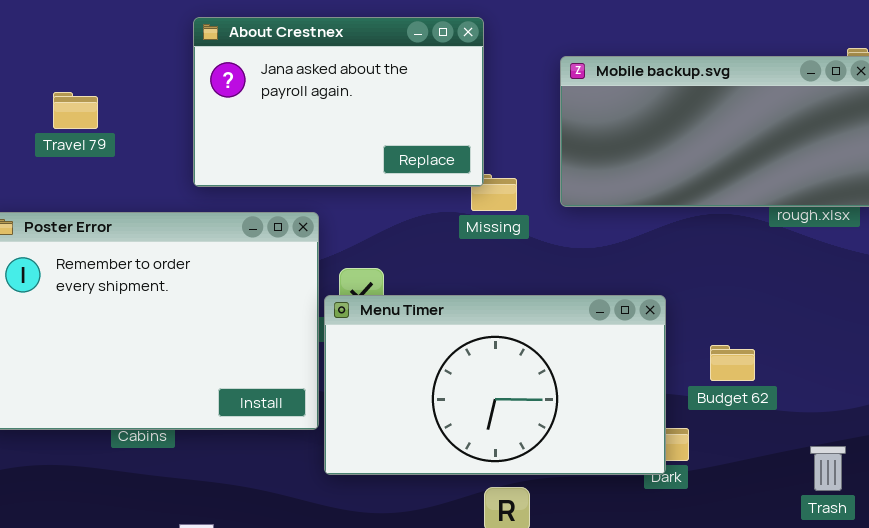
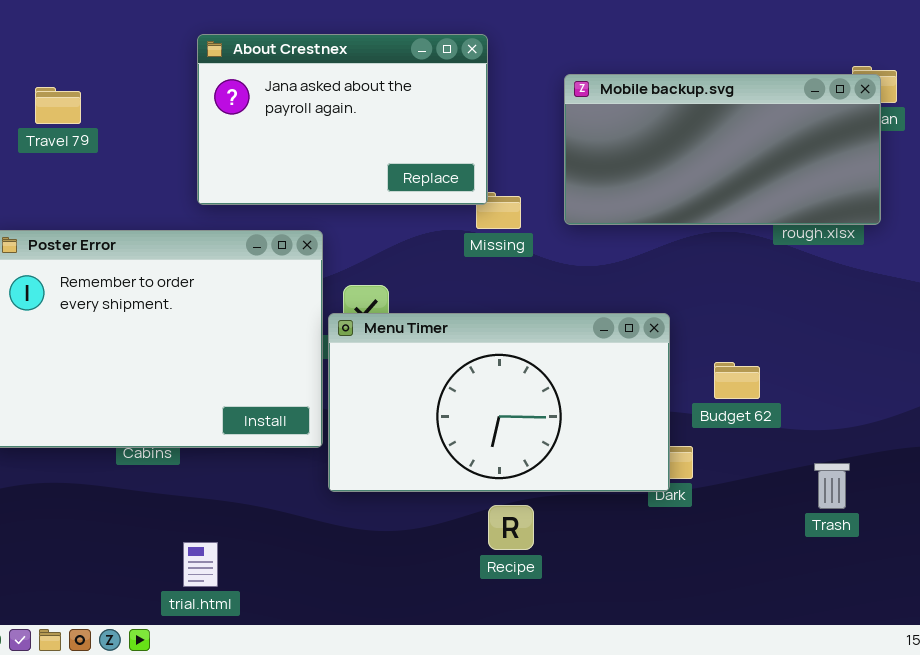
Travel 79: [53,92,98,129] -> [35,87,81,124], moved

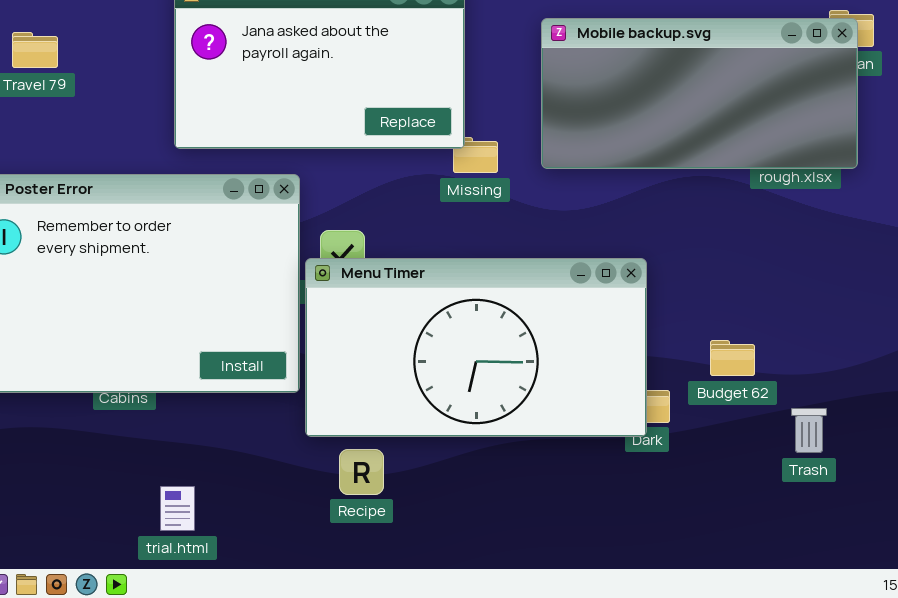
Budget 62: [714,362,760,399] -> [710,340,755,376], moved
Recipe: [488,505,534,550] -> [339,449,384,495], moved

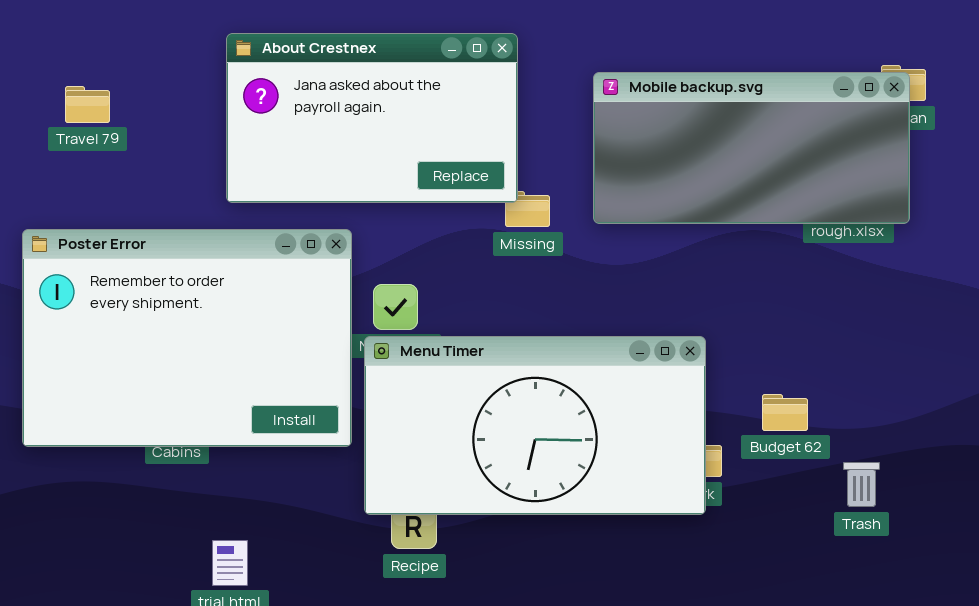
Menu Timer: [305,258,647,437] -> [364,336,706,515], moved

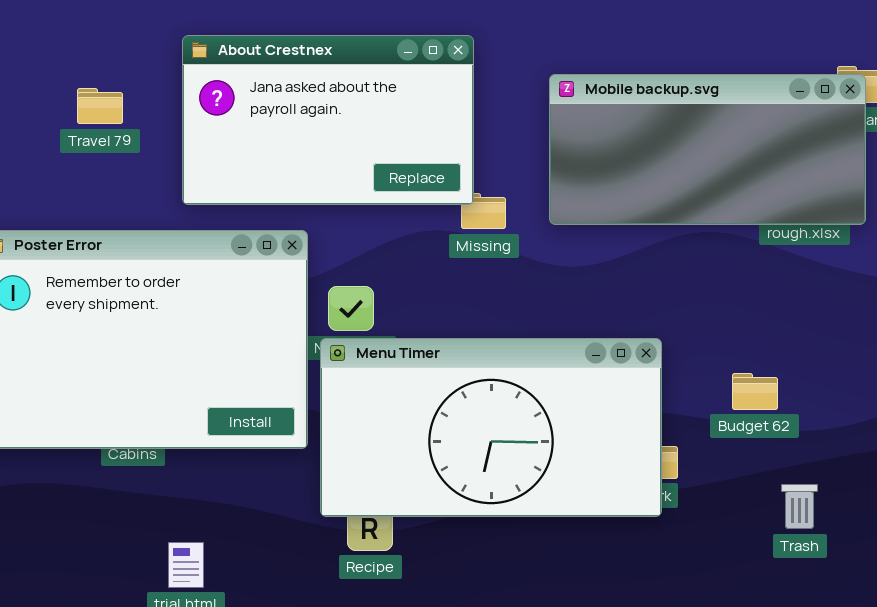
Travel 79: [65,86,110,123] -> [77,88,123,124], moved
Budget 62: [762,394,808,431] -> [732,373,778,410], moved
Trash: [843,462,880,507] -> [781,484,818,529], moved

